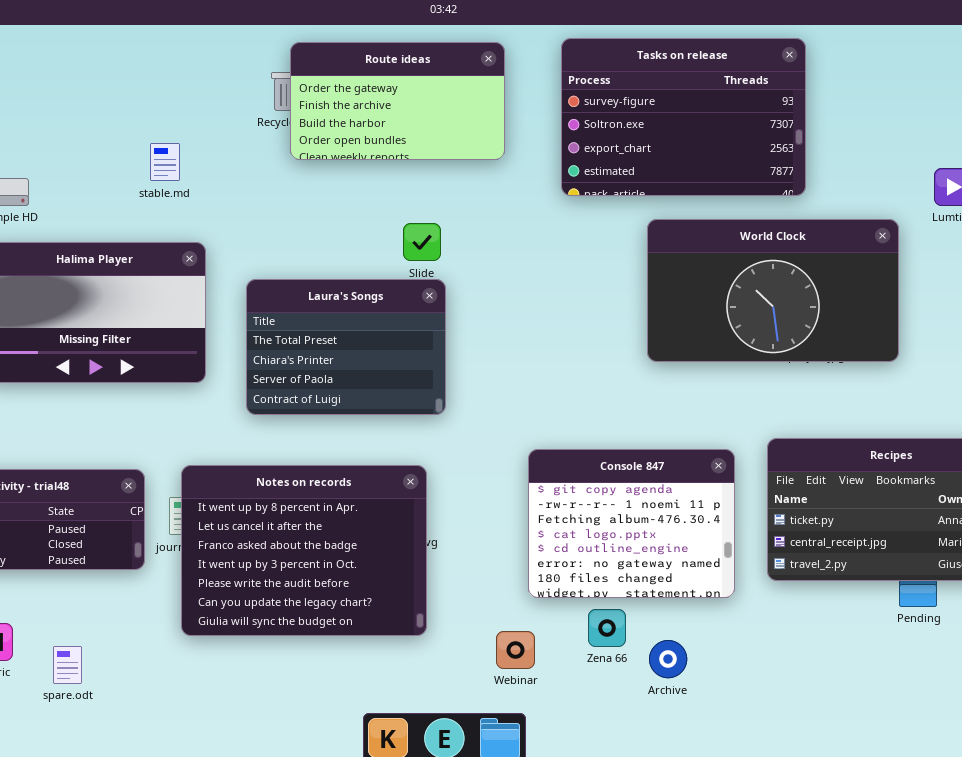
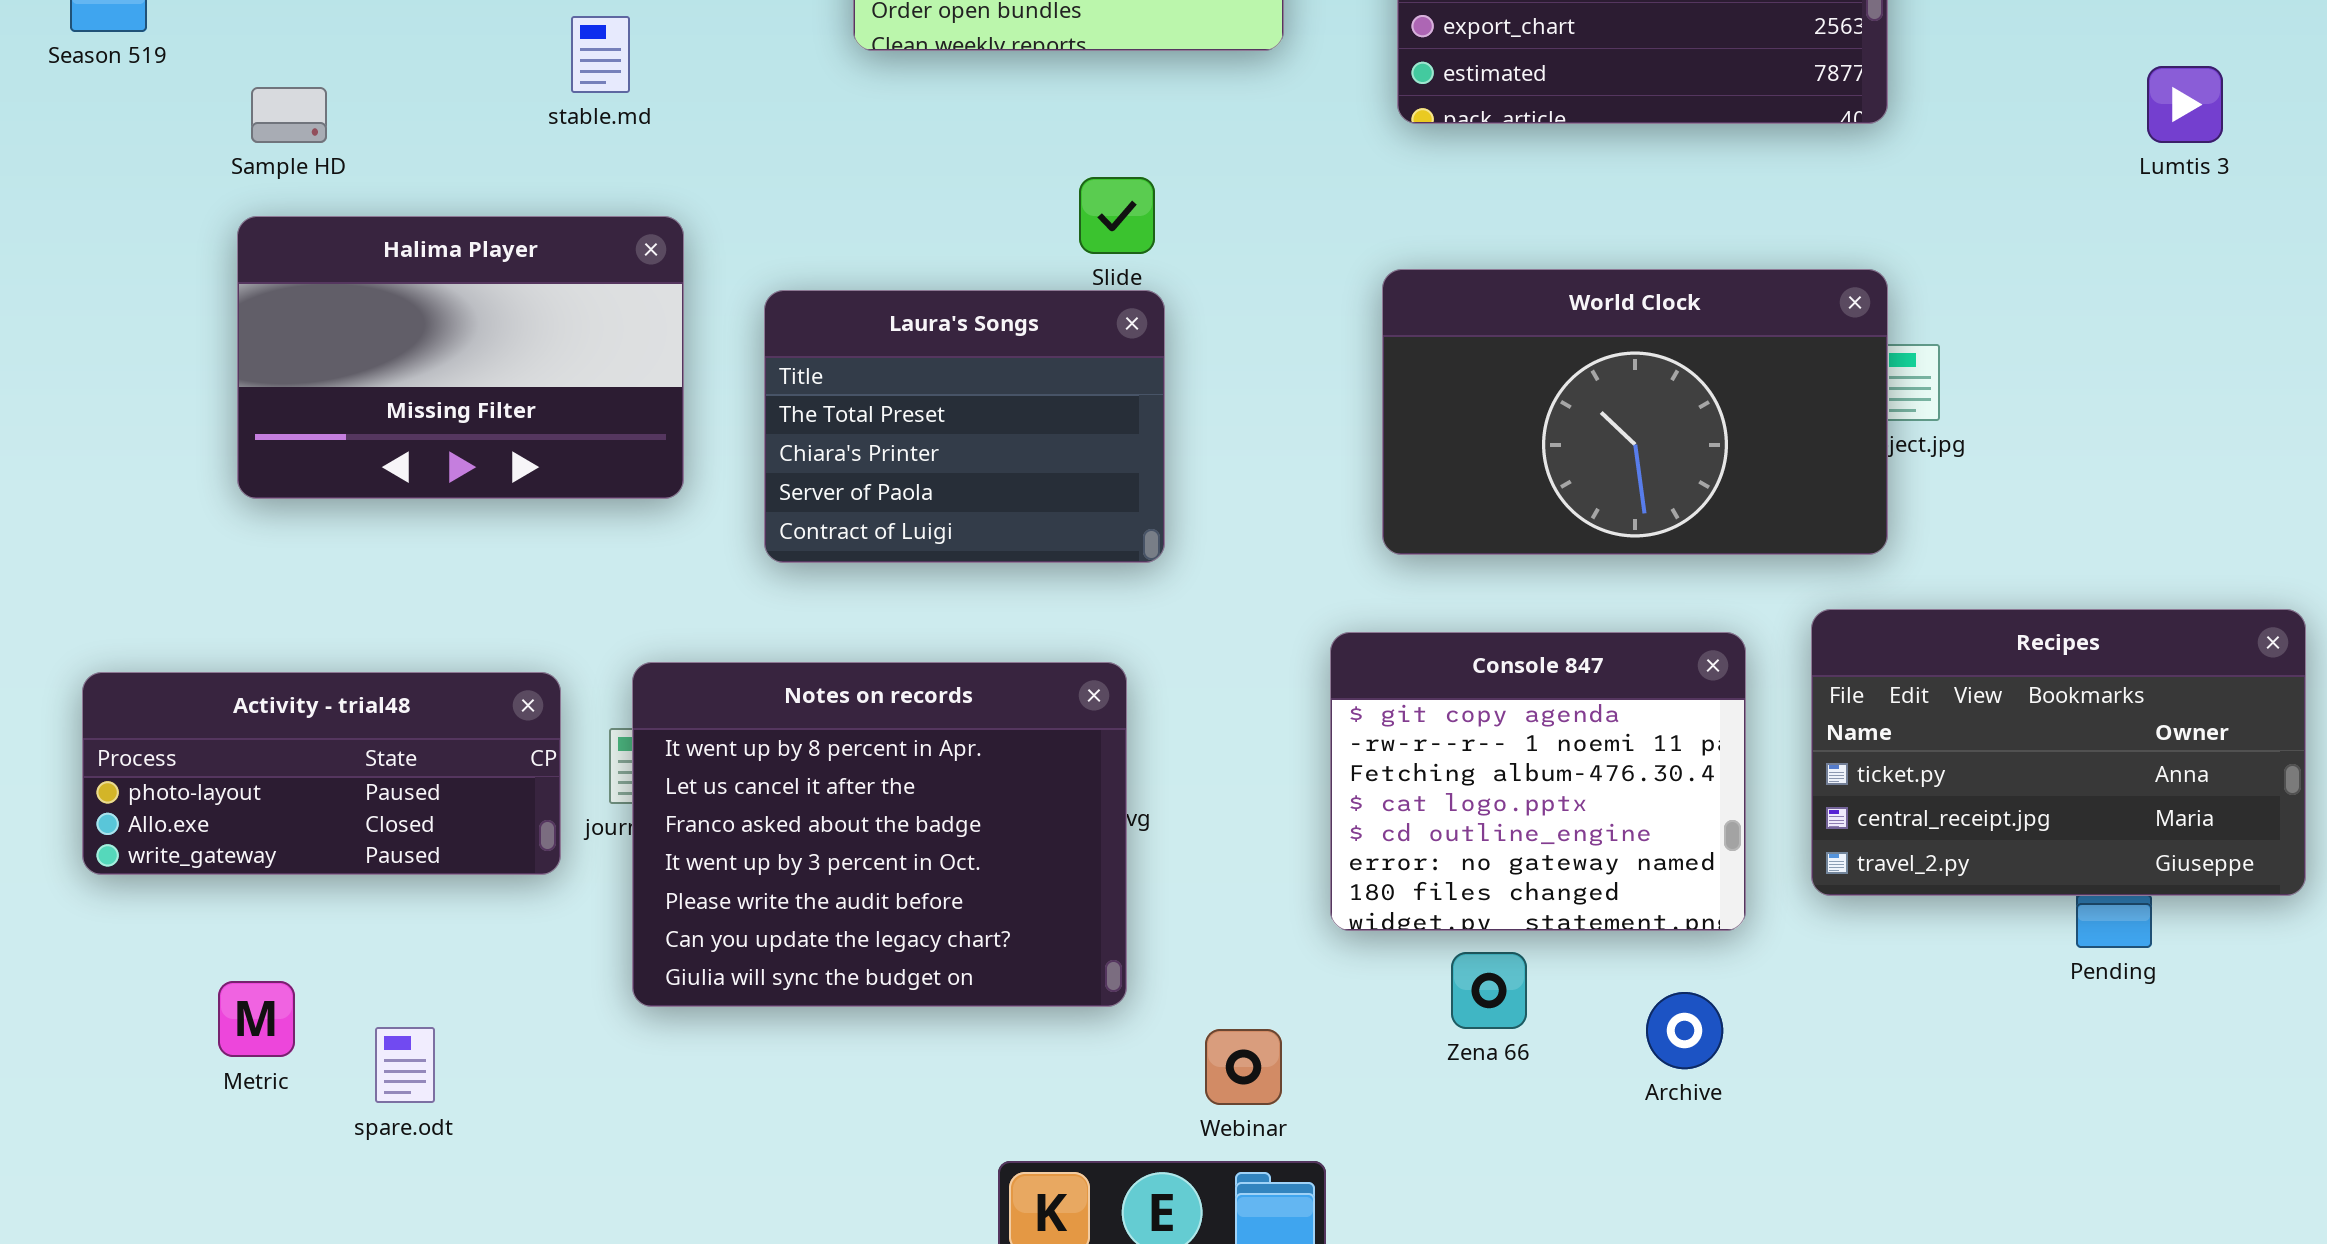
World Clock: [647,219,899,362] -> [1382,269,1888,555], moved
Webinar: [496,631,535,669] -> [1205,1029,1282,1105], moved
Archive: [649,640,687,678] -> [1646,992,1723,1069], moved

